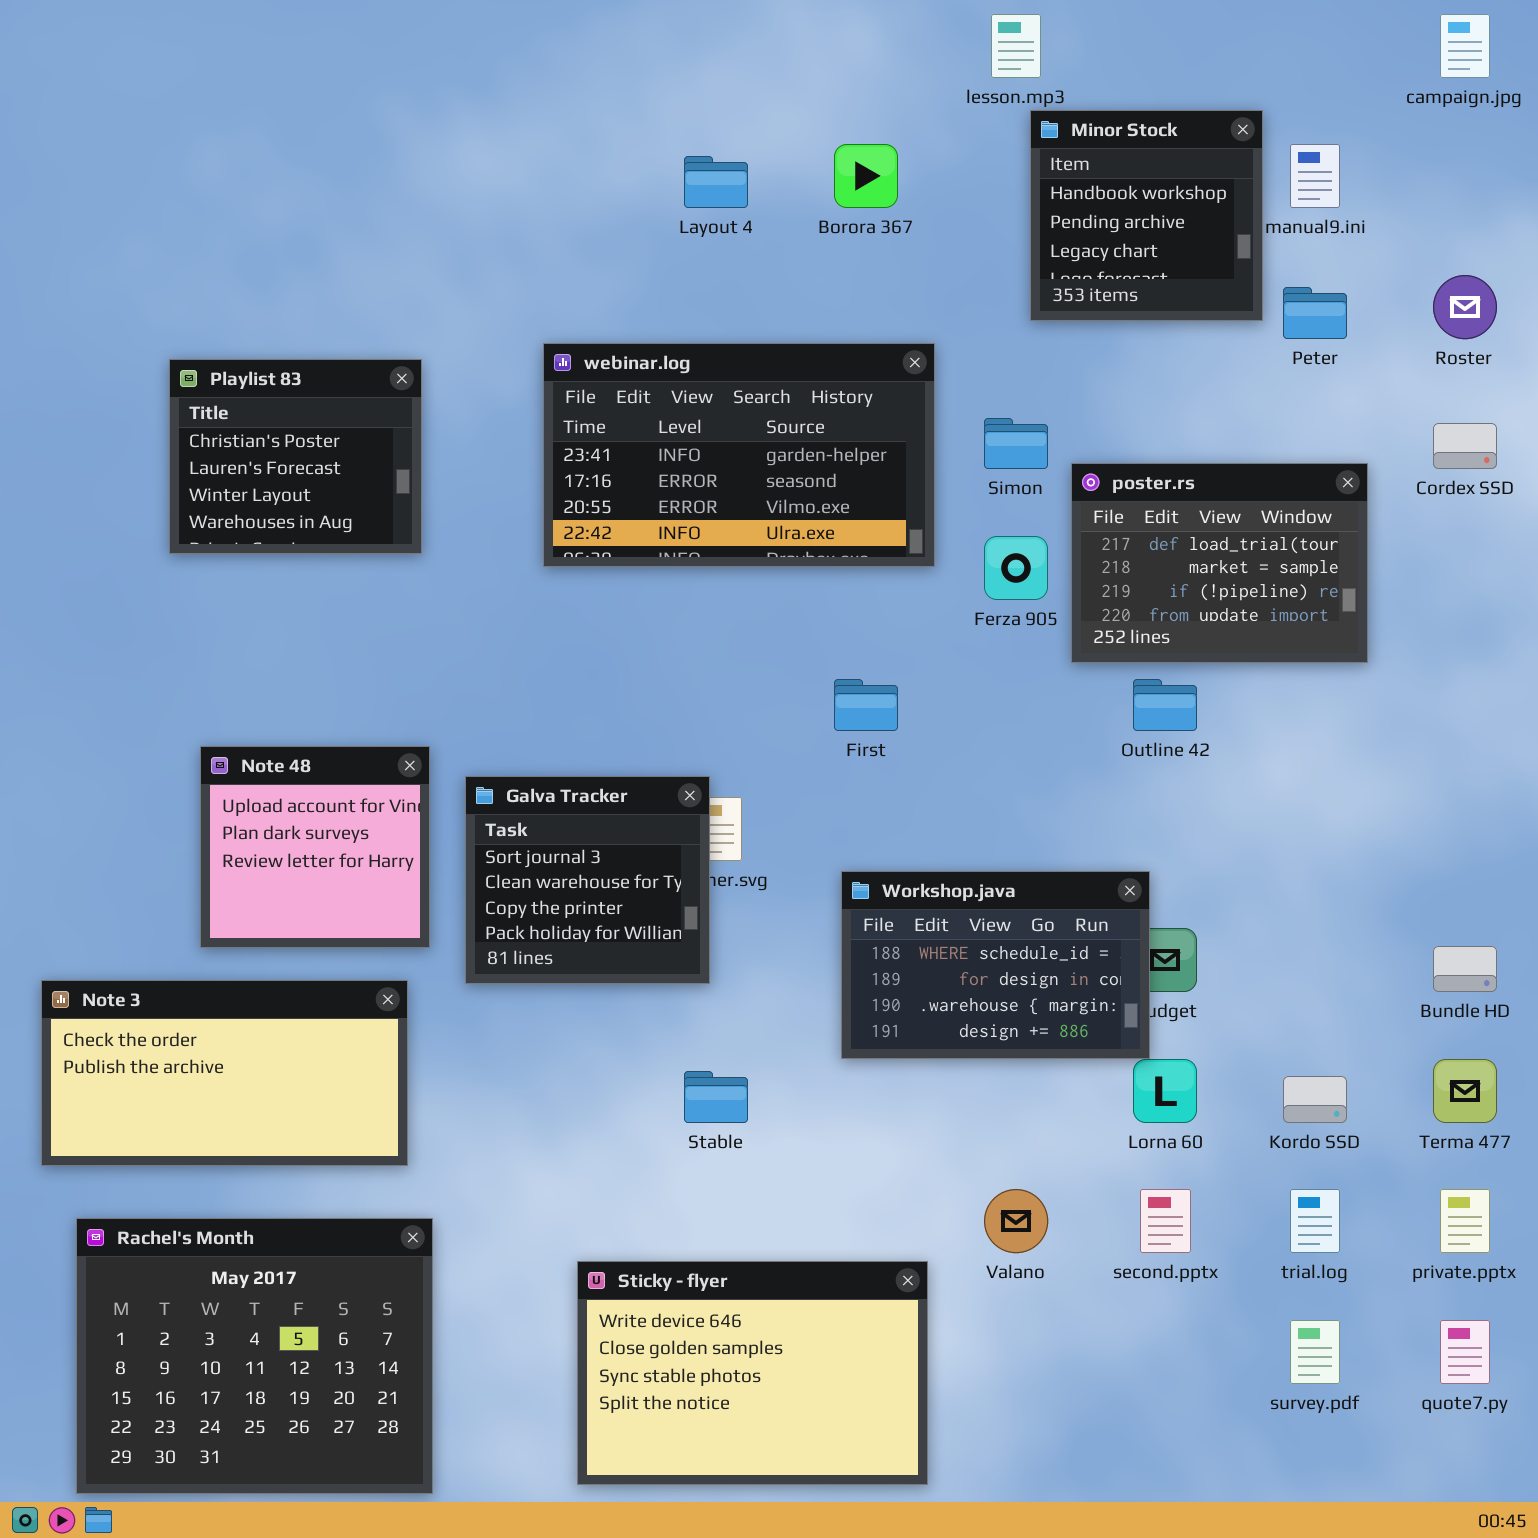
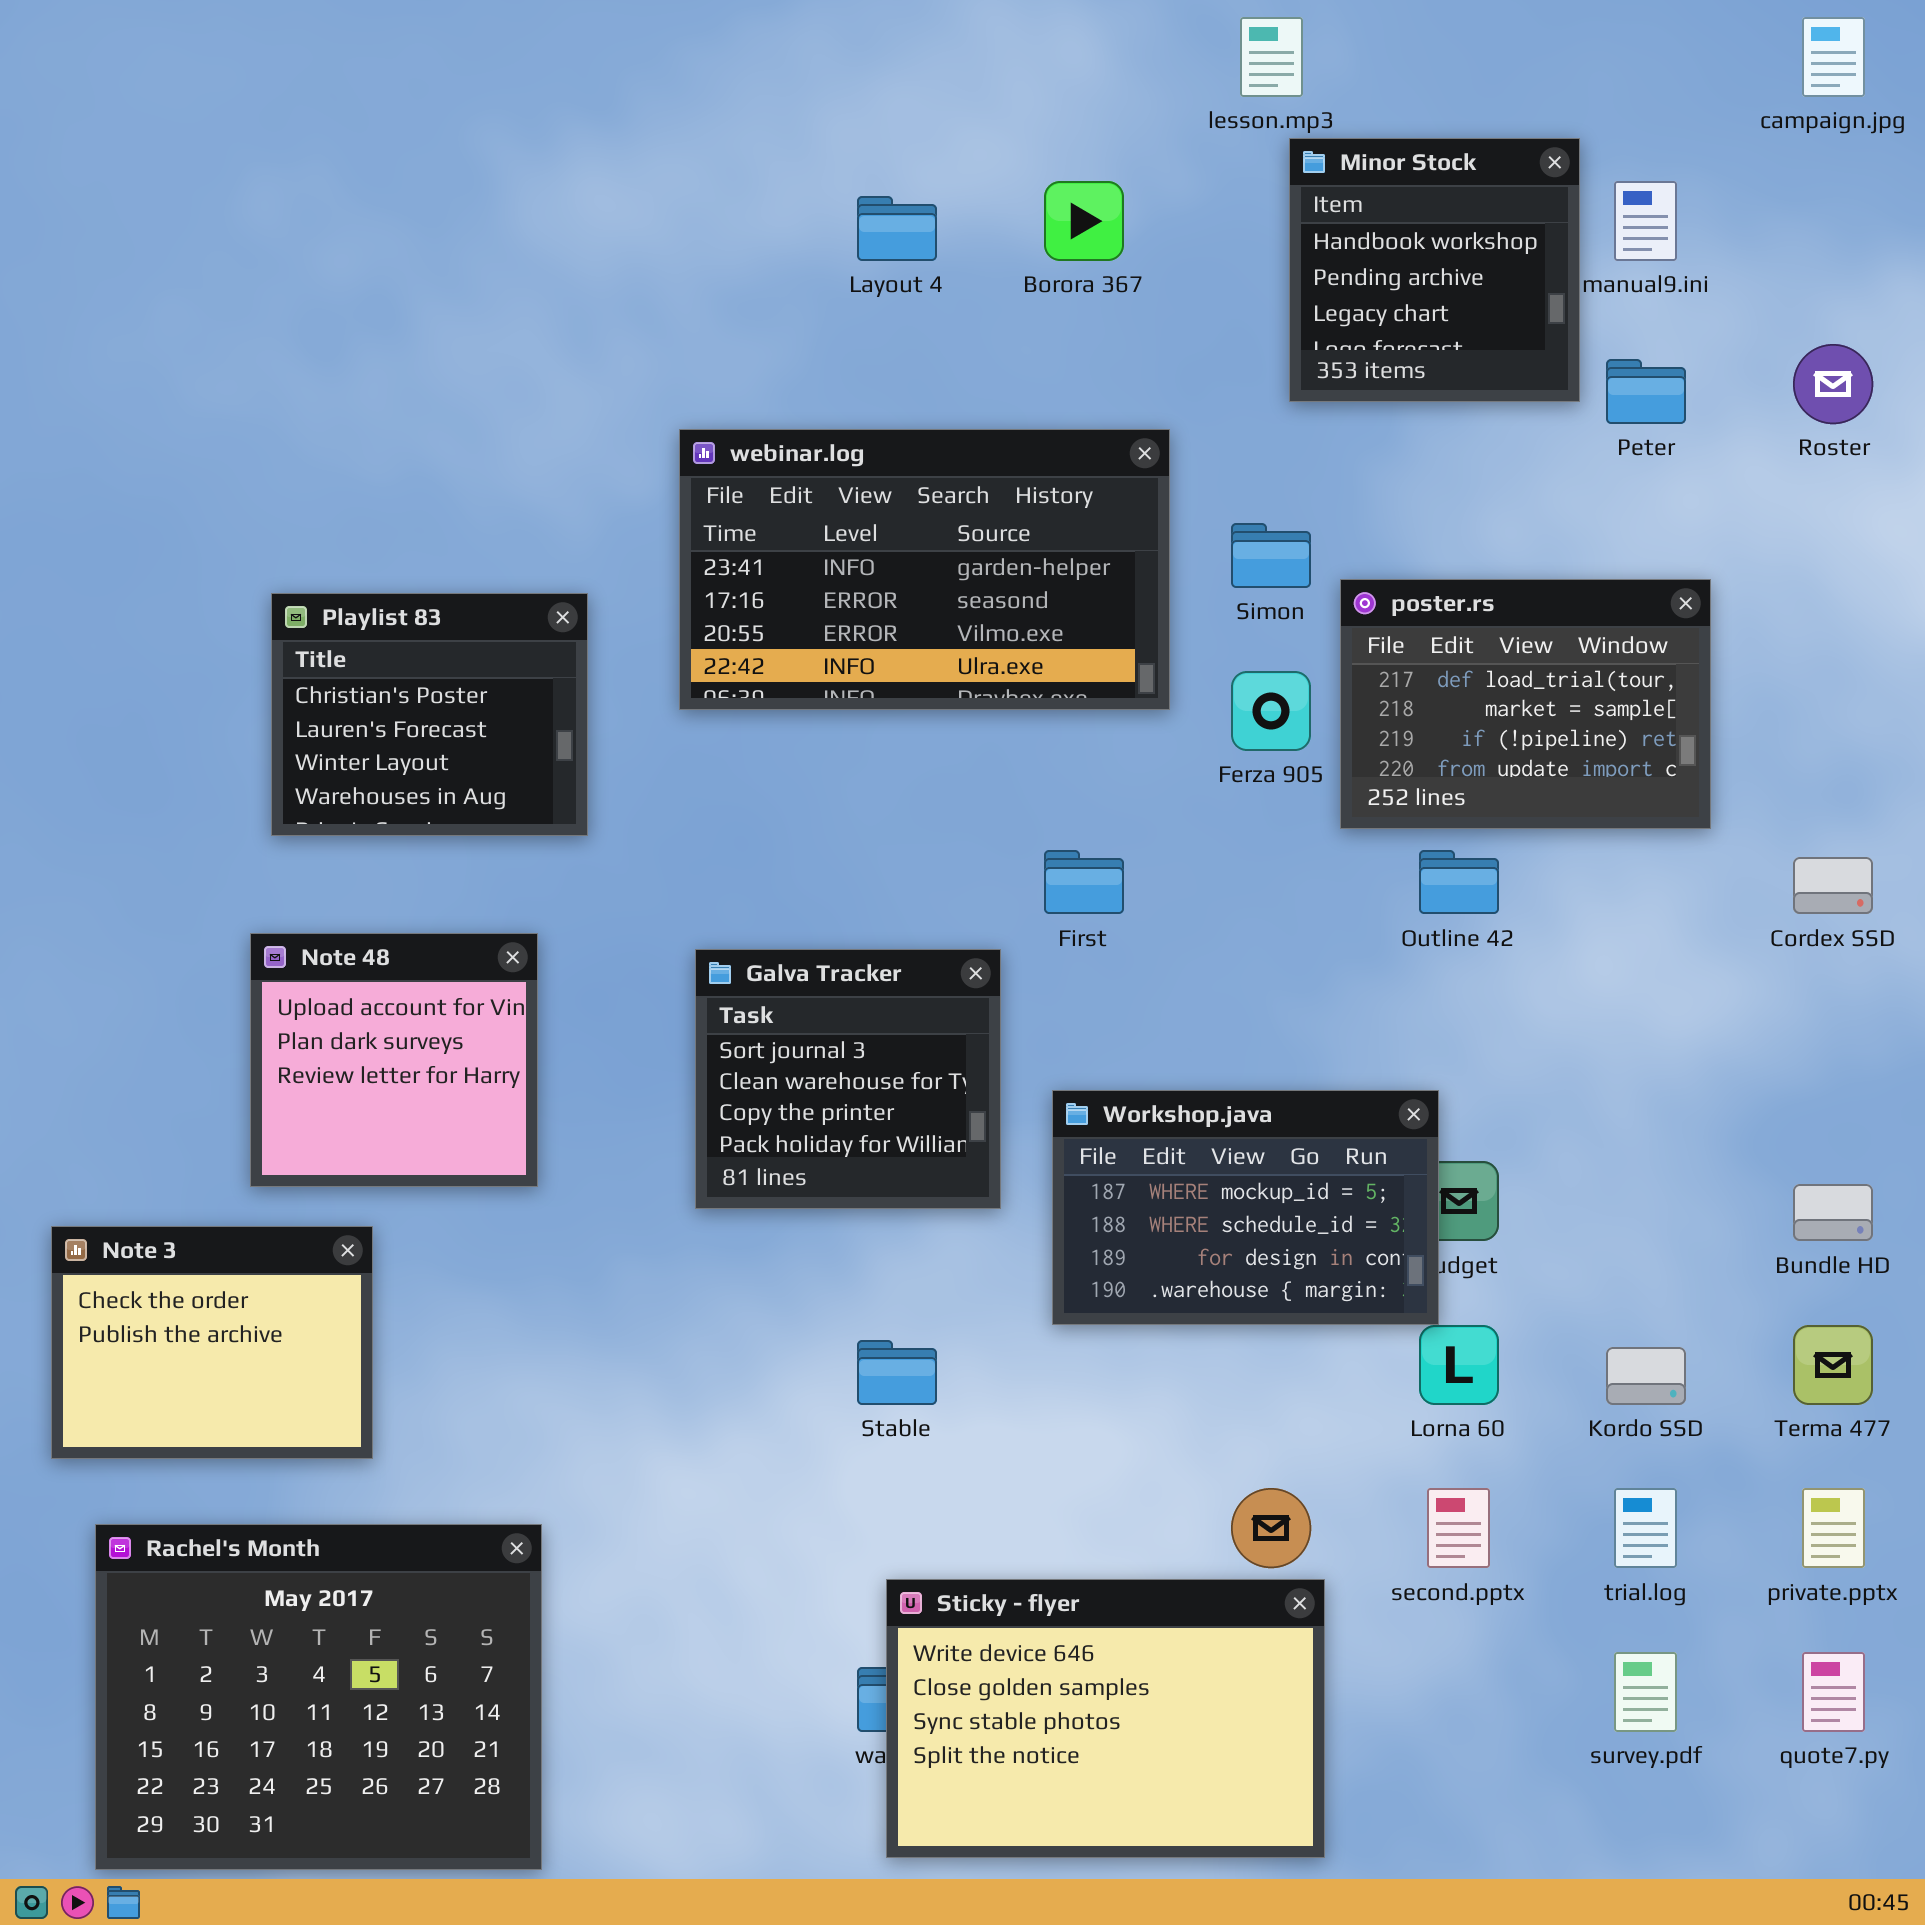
Playlist 83: [169,359,422,554] -> [271,593,588,836], moved
Cordex SSD: [1433,423,1497,469] -> [1793,857,1873,914], moved
Galva Tracker: [465,776,710,984] -> [695,949,1001,1209], moved
Workshop.java: [841,871,1150,1059] -> [1052,1090,1439,1325], scrolled up 1 row
Note 3: [41,980,408,1166] -> [51,1226,373,1459], resized
Sticky - flyer: [577,1261,928,1485] -> [886,1579,1325,1858], moved

